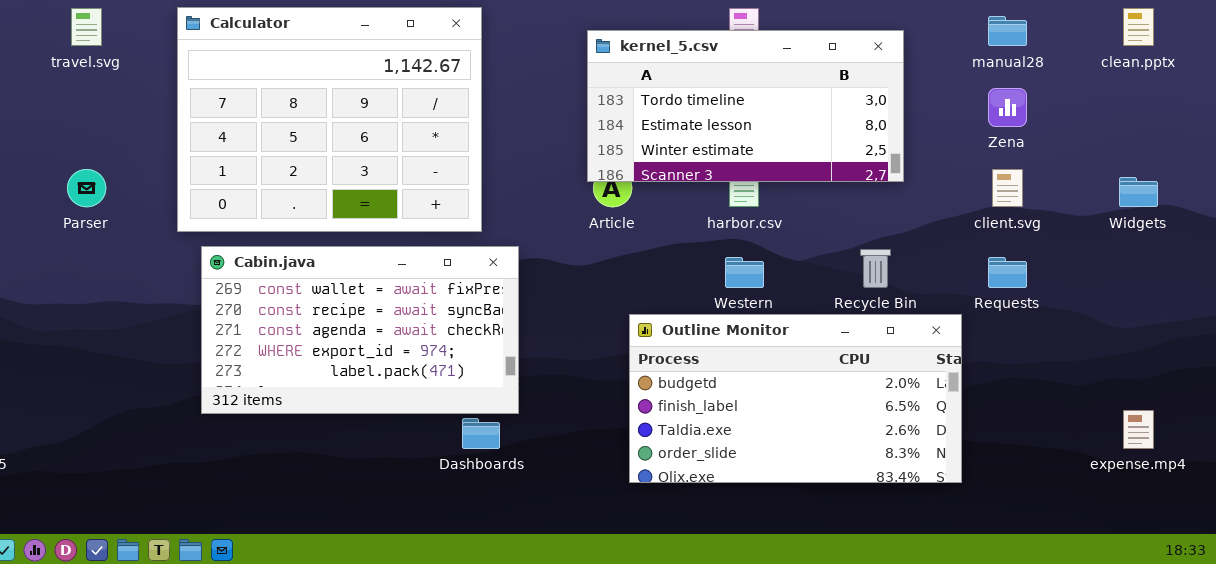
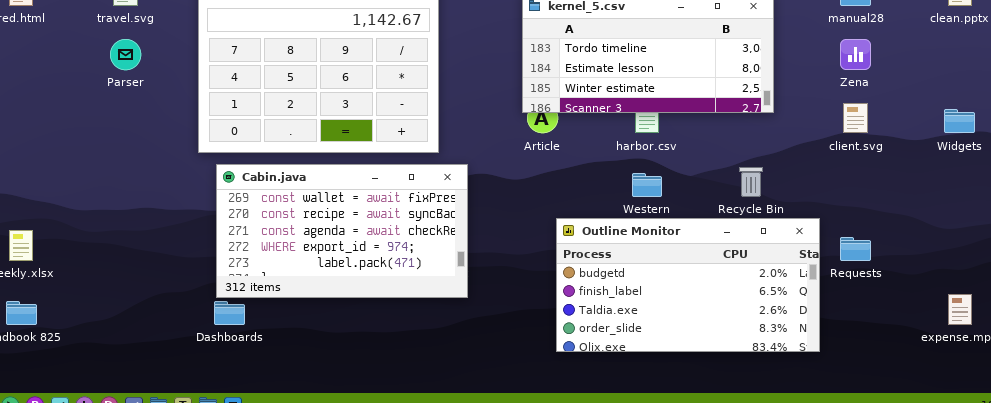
Parser: [67,169,106,207] -> [110,39,141,70], moved
Requests: [988,257,1027,288] -> [840,237,871,261], moved
Dashboards: [462,418,500,449] -> [214,301,245,325], moved

